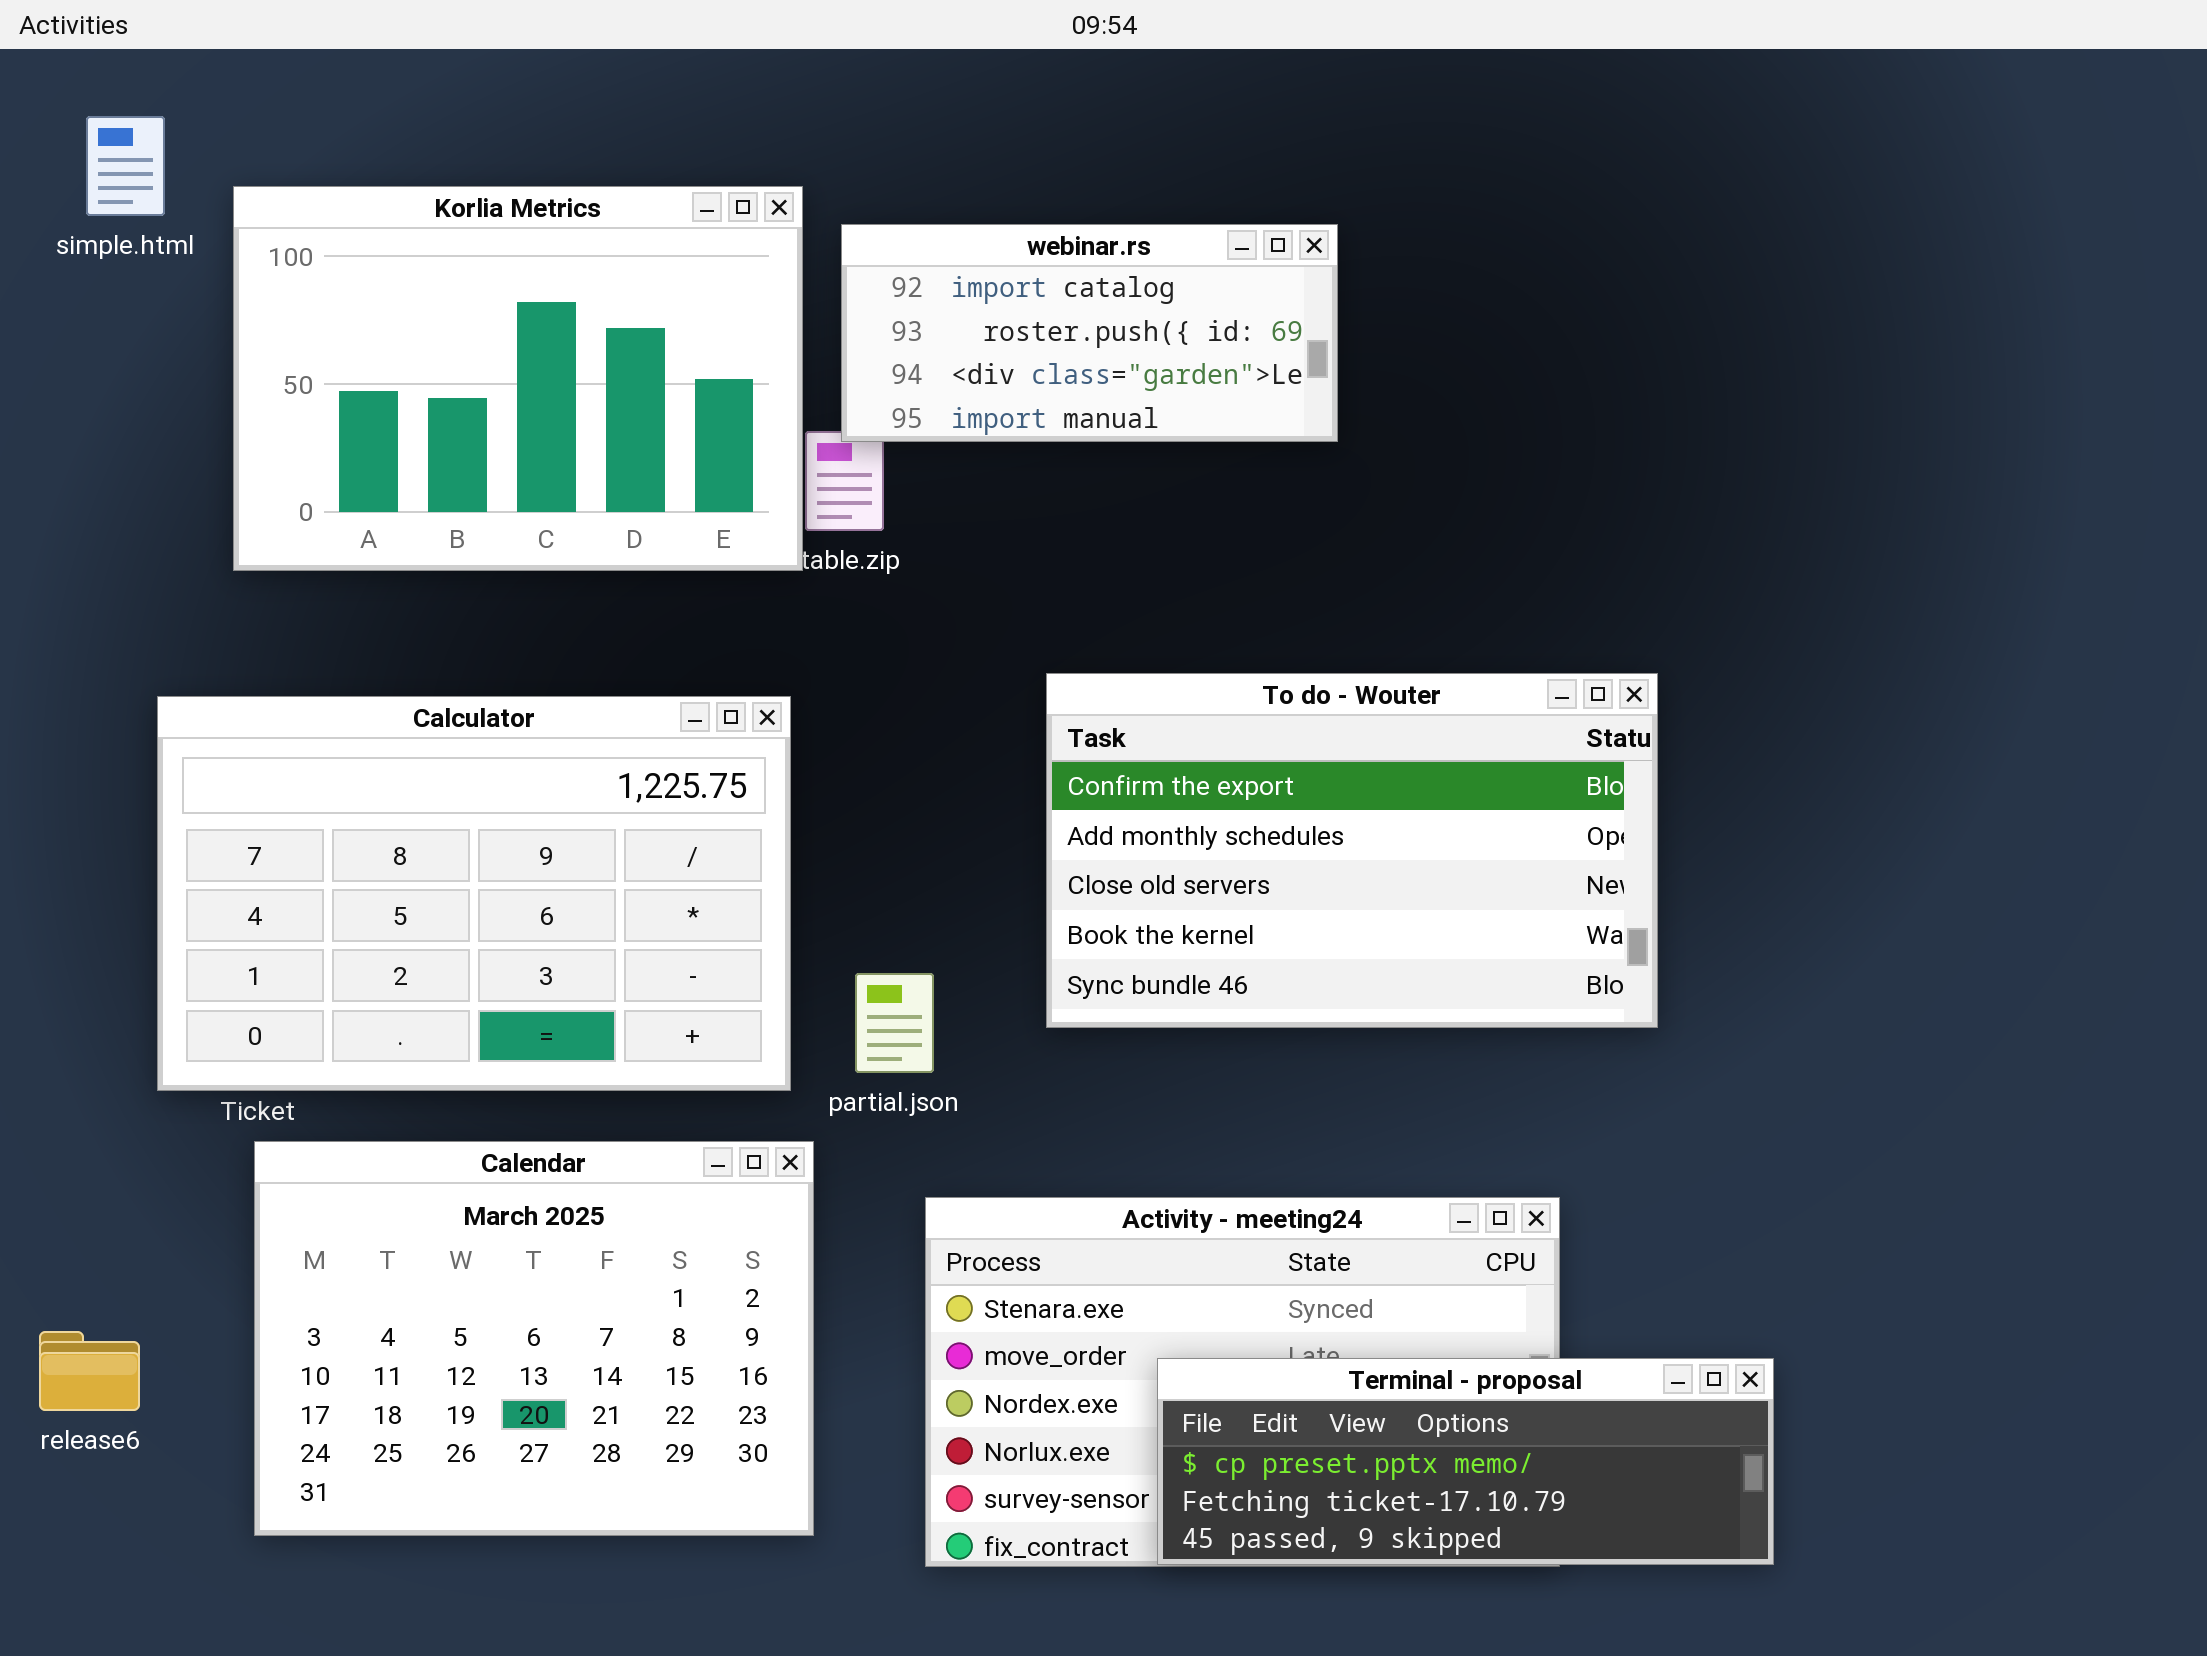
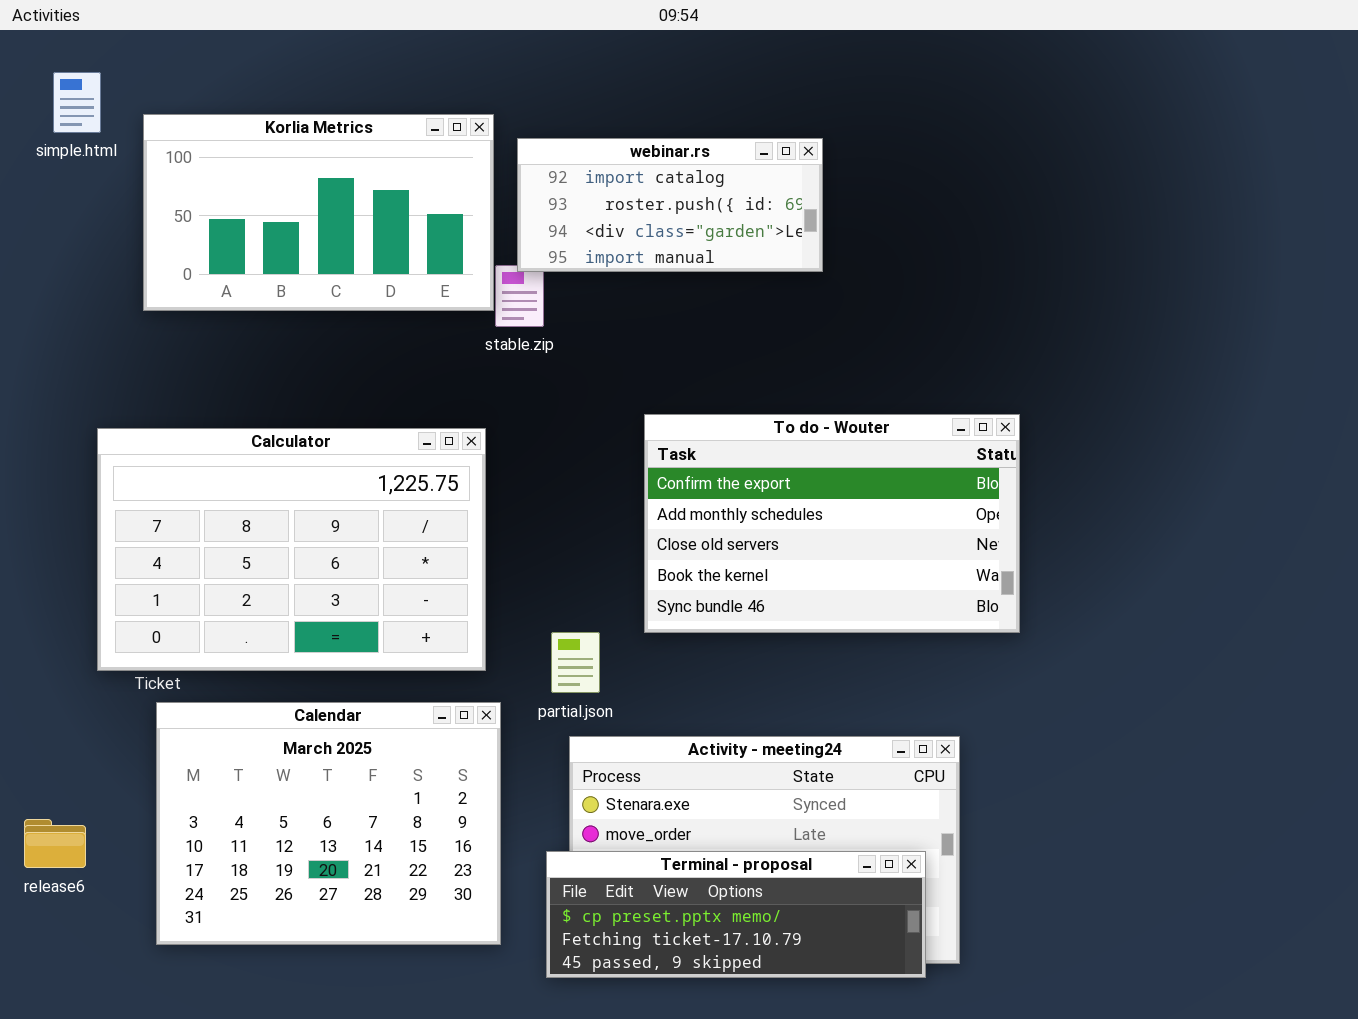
Korlia Metrics: [233,186,803,571] -> [143,114,494,311], resized
partial.json: [855,973,934,1073] -> [551,632,600,693], moved
Terminal - proposal: [1157,1358,1774,1565] -> [546,851,926,978], moved

